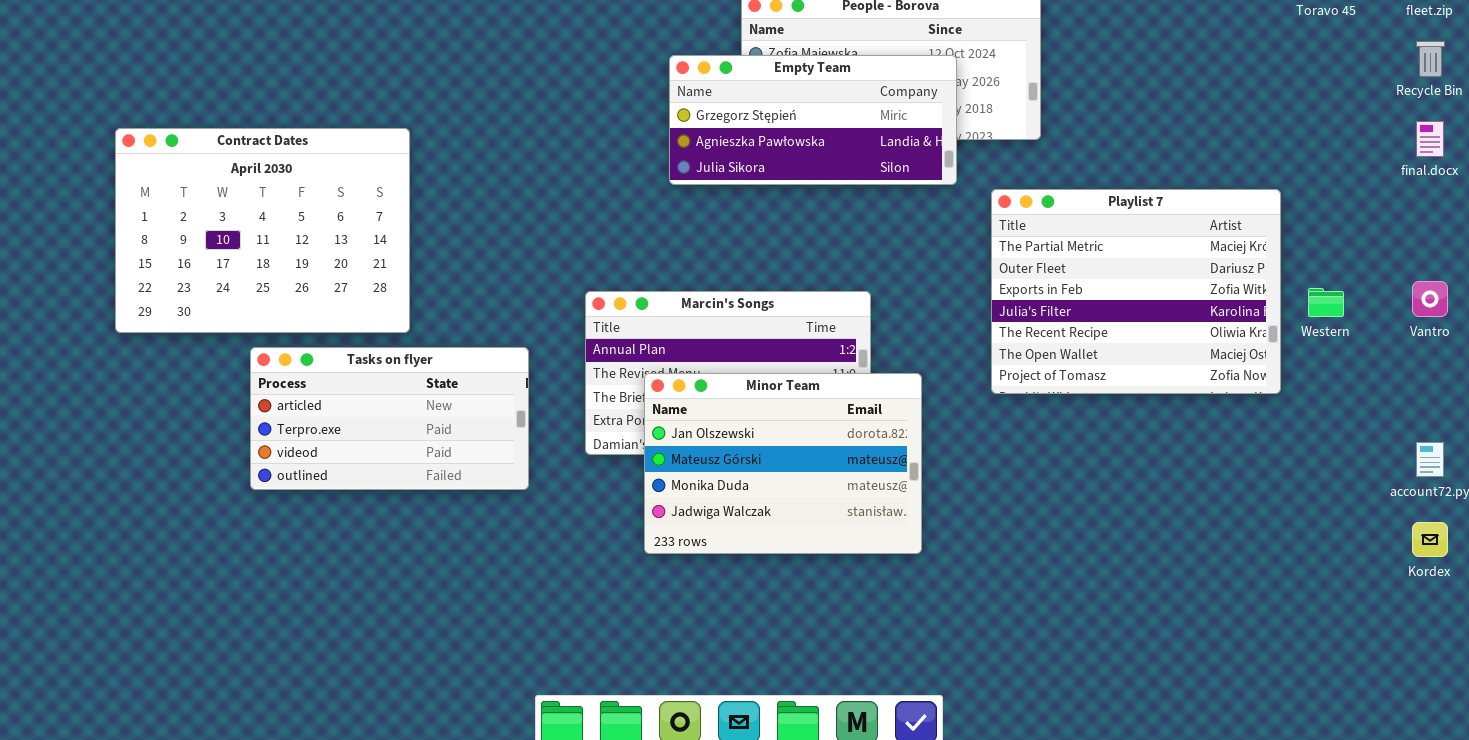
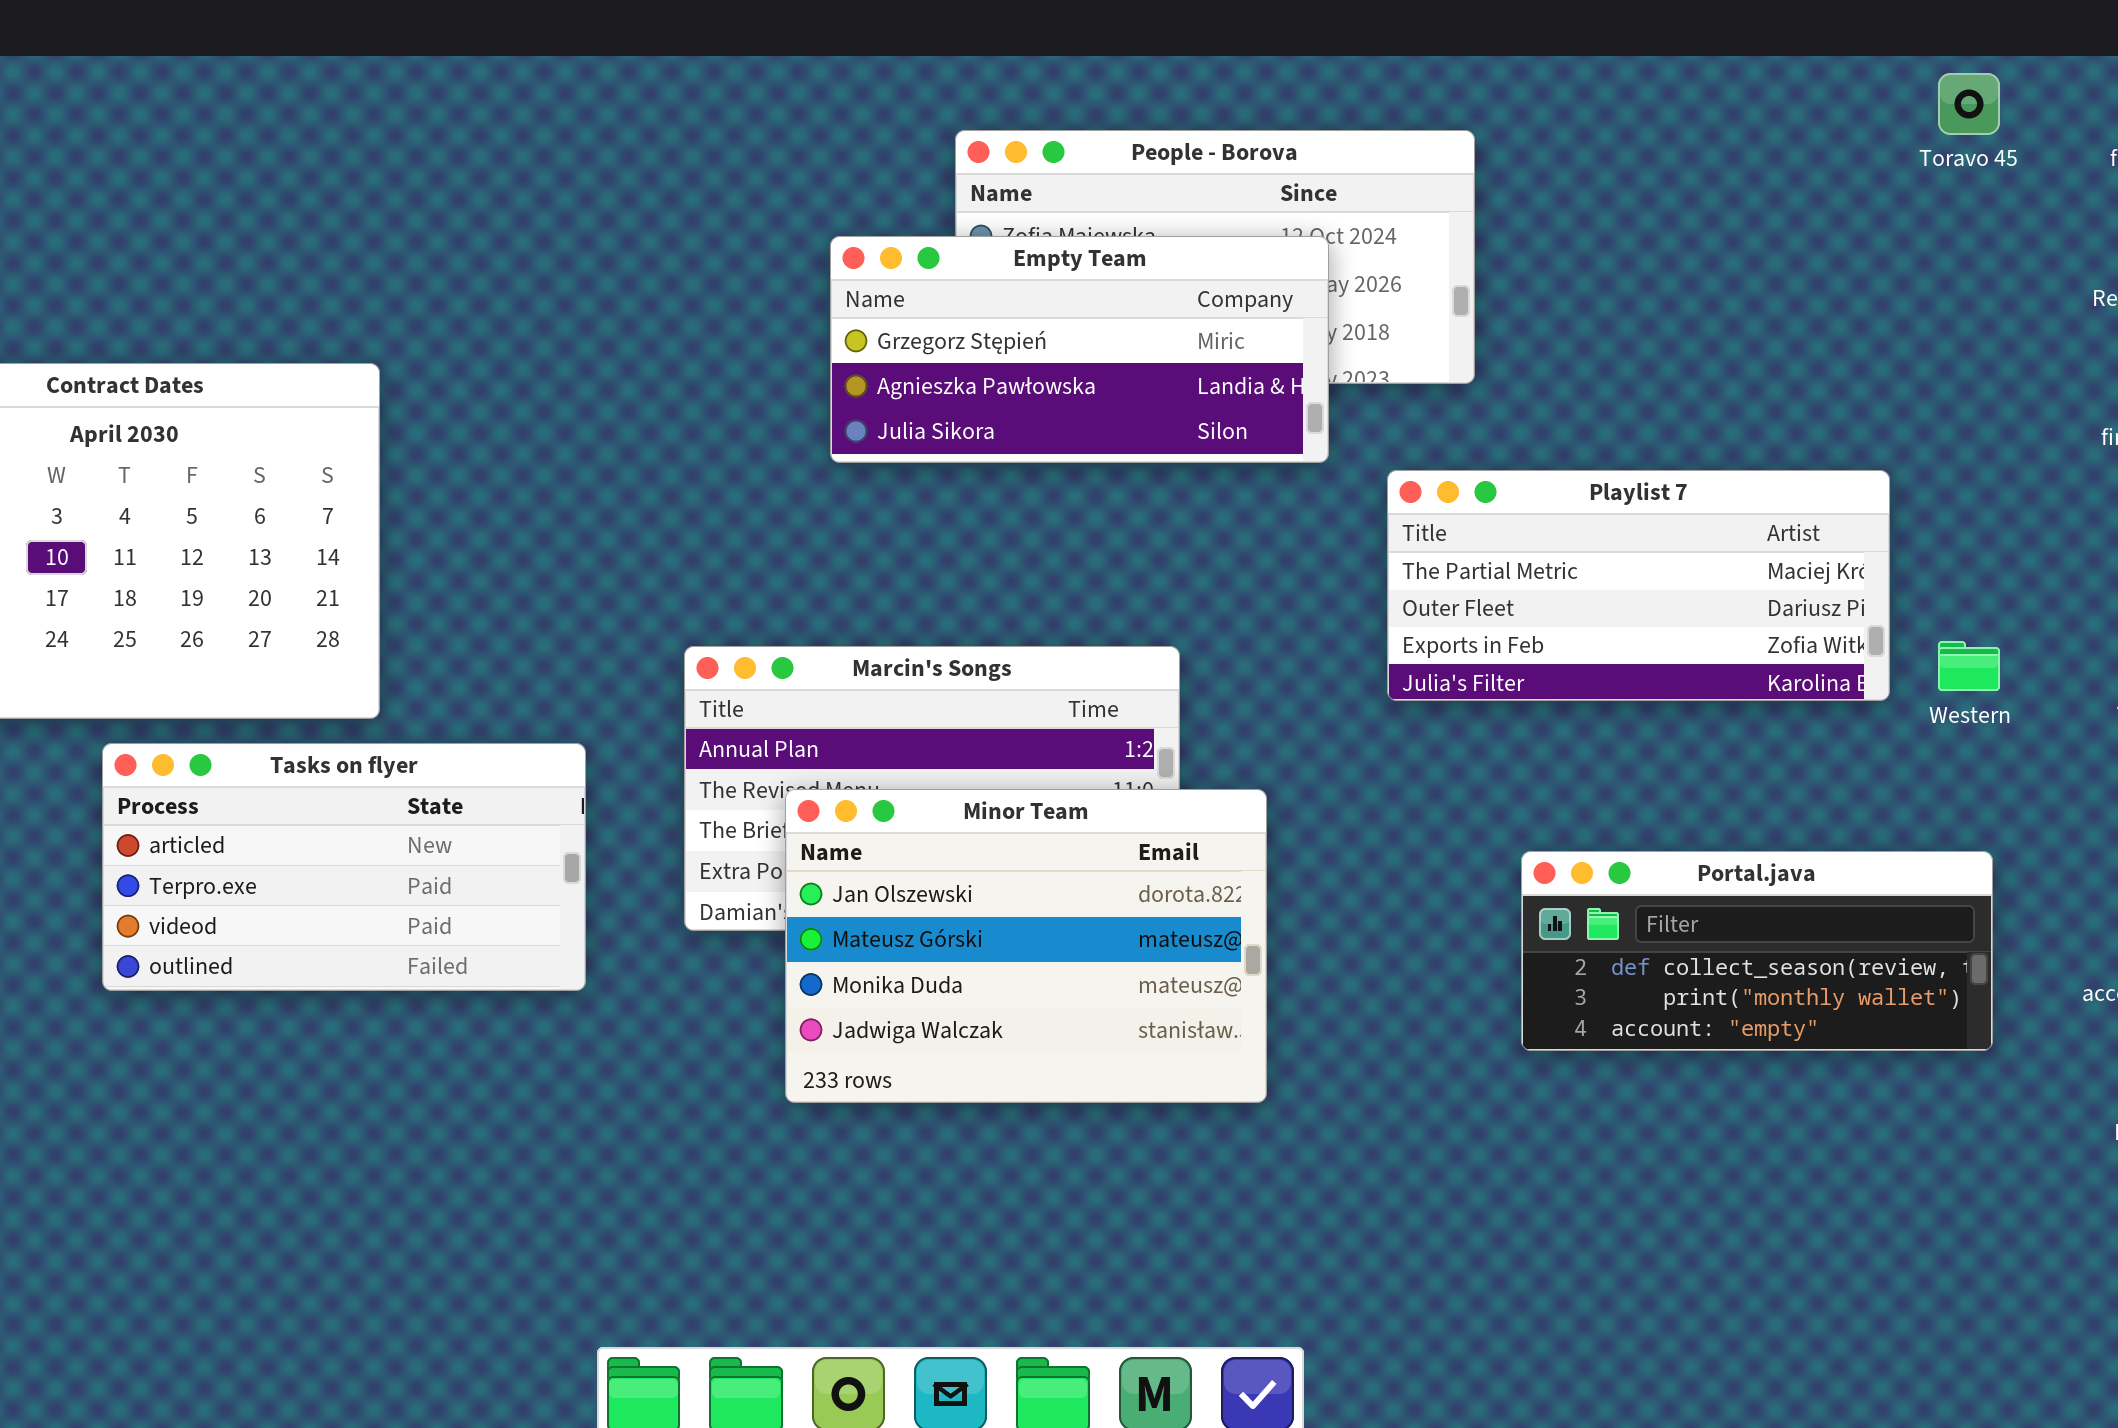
Playlist 7: [991,189,1281,394] -> [1387,470,1890,701], resized
Portal.java: none -> [1521,851,1993,1051], opened

